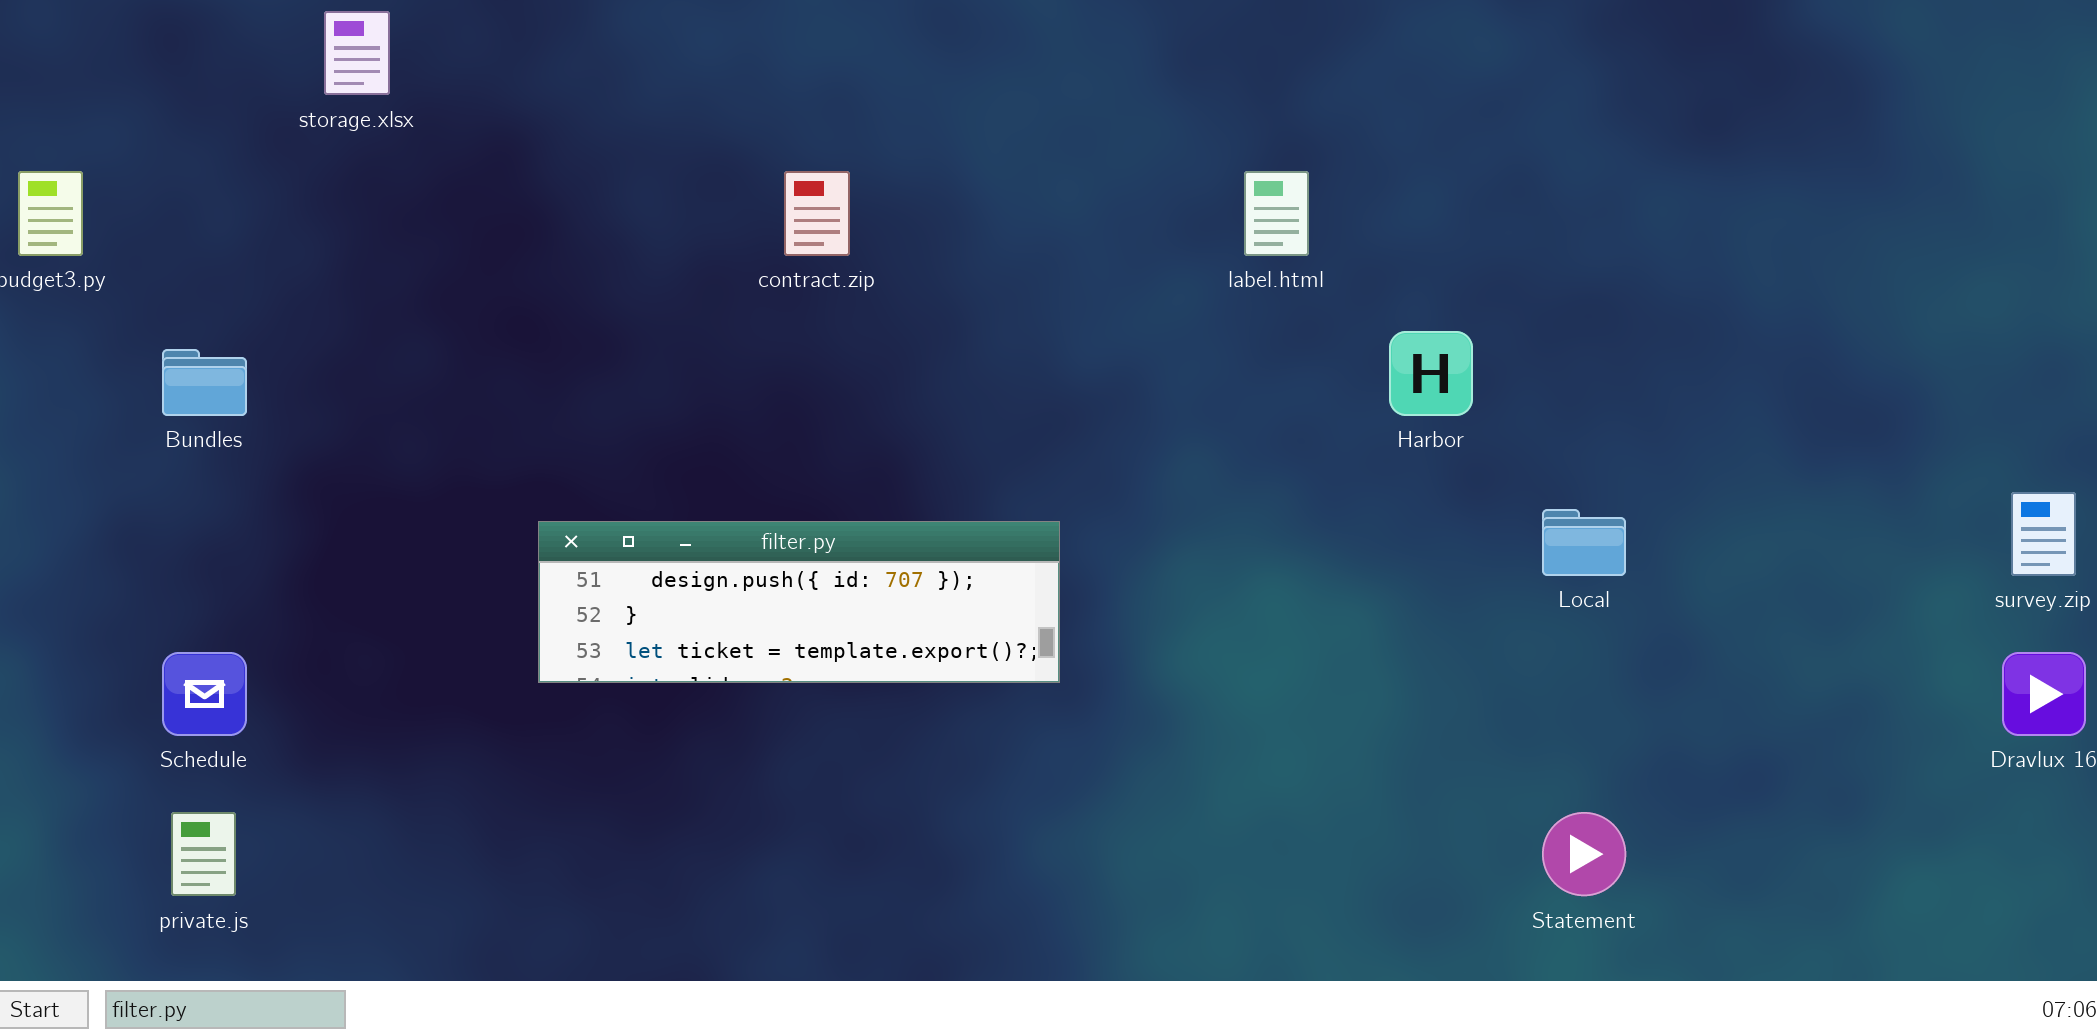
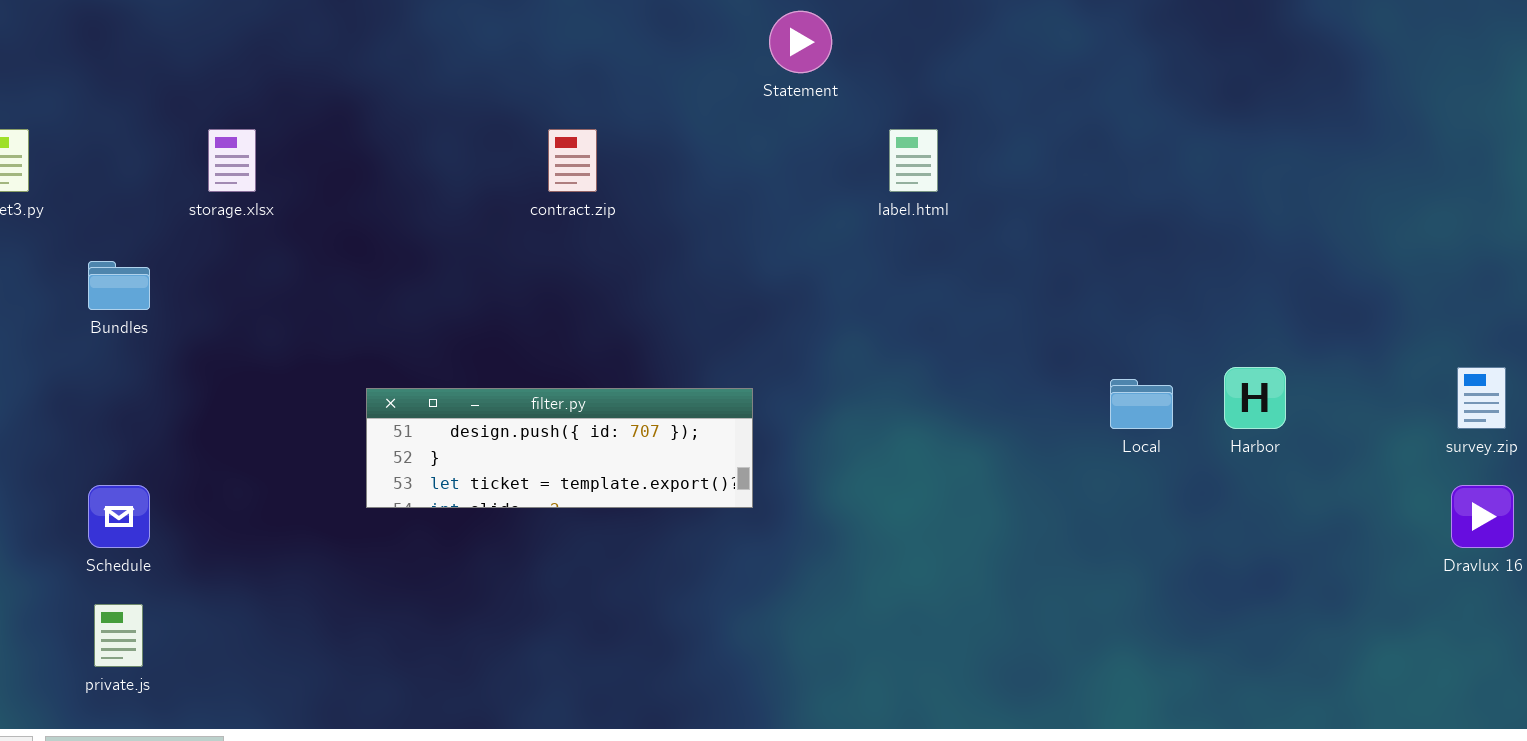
storage.xlsx: [324,11,390,95] -> [208,129,256,192], moved
Harbor: [1389,331,1473,416] -> [1224,367,1286,429], moved
Statement: [1542,812,1626,896] -> [769,11,832,73], moved

